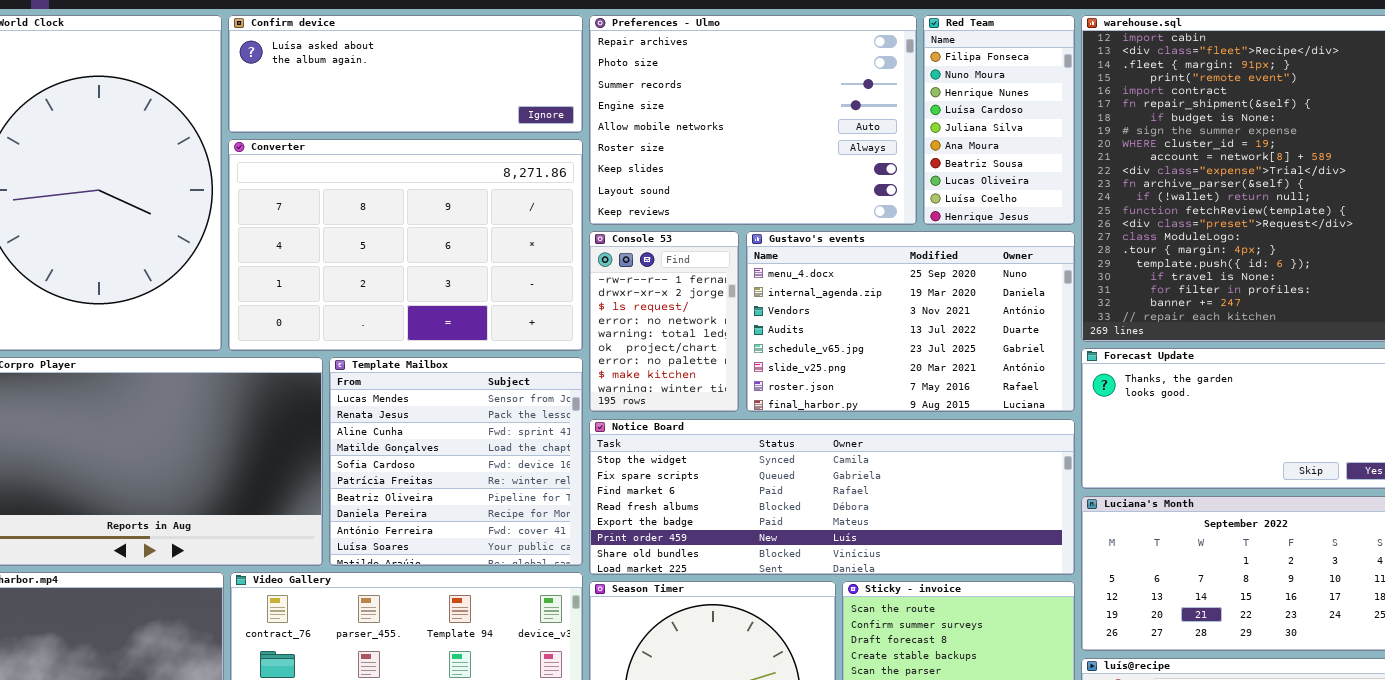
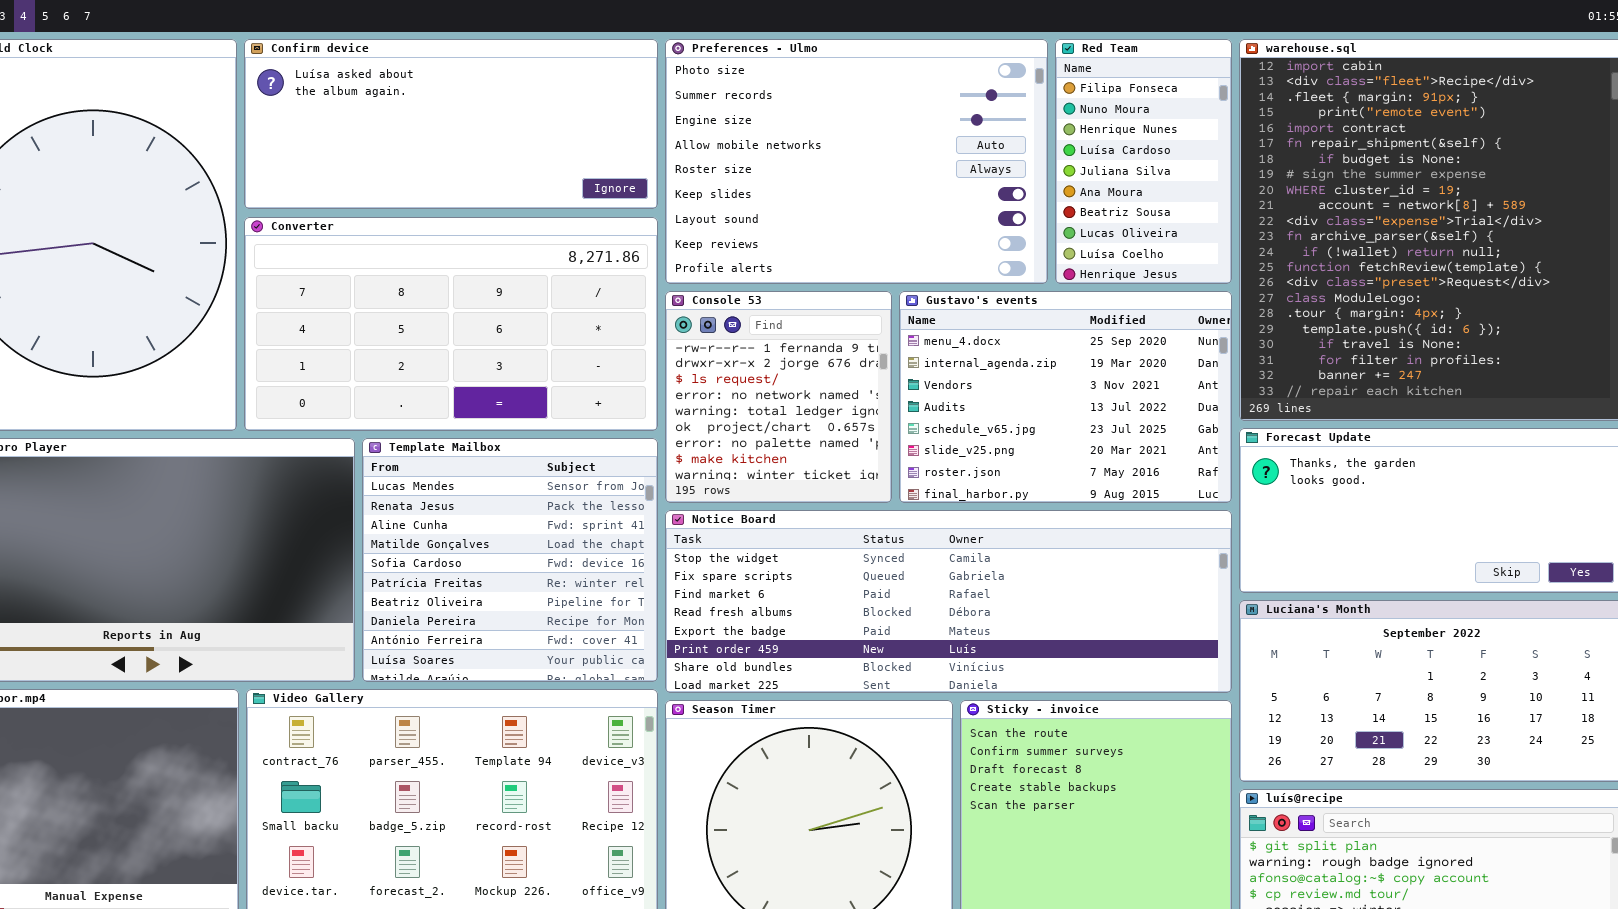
Confirm device: [228,15,583,133] -> [244,39,658,209], resized
Preferences - Ulmo: [589,15,917,225] -> [665,39,1048,284], scrolled down 1 row
Converter: [228,139,583,351] -> [244,217,658,431], resized
Console 53: [589,231,739,412] -> [665,291,892,503], resized
Gustavo's events: [746,231,1075,412] -> [899,291,1232,503], resized

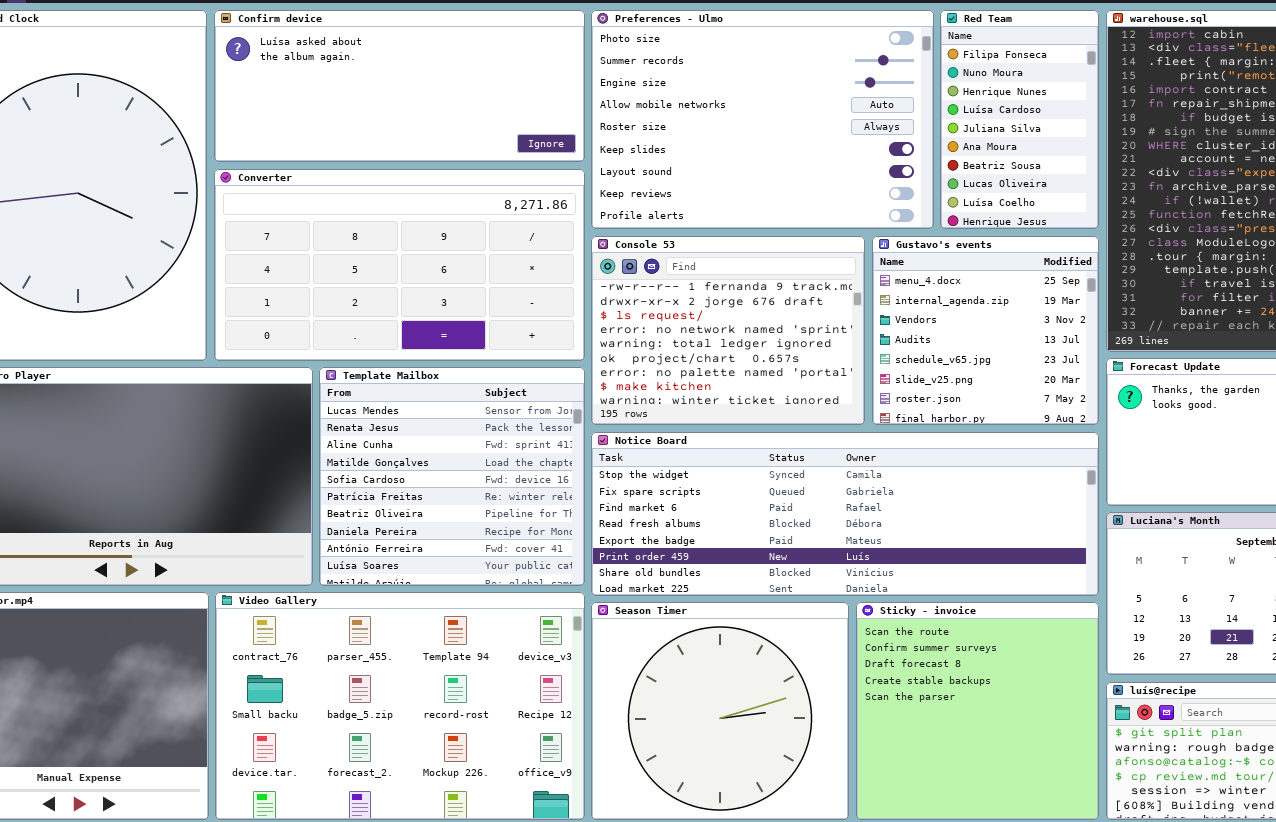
Console 53: [665,291,892,503] -> [591,236,865,425], resized
Gustavo's events: [899,291,1232,503] -> [872,236,1099,425], resized

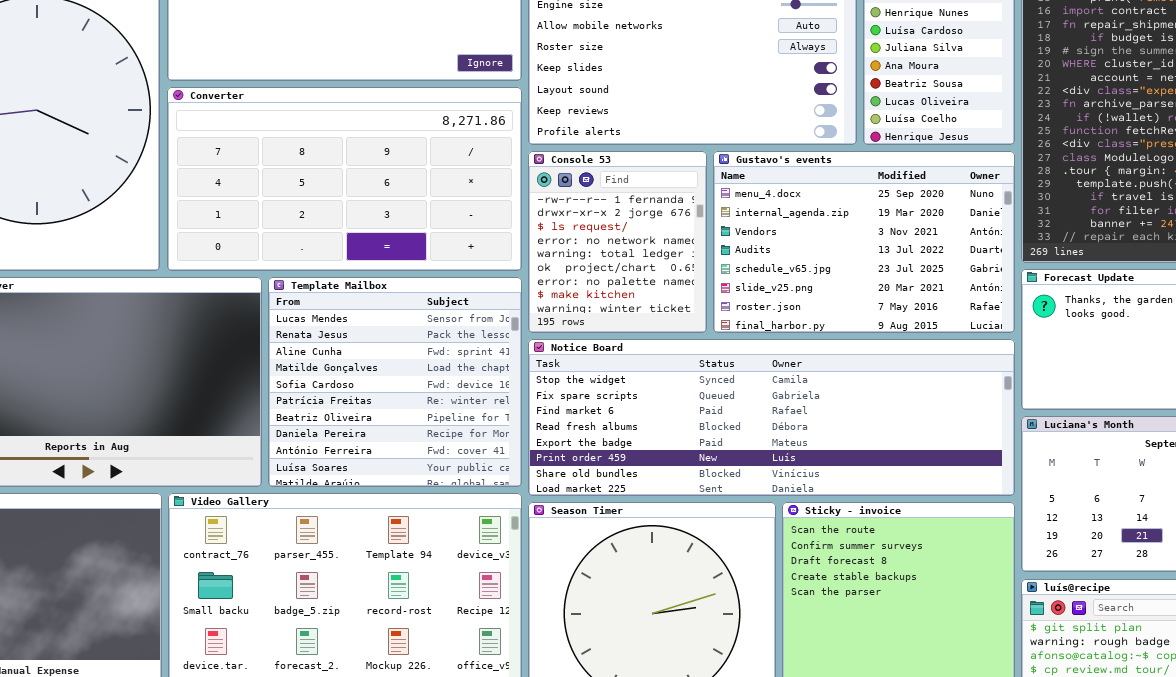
Console 53: [591,236,865,425] -> [528,151,707,333], resized
Gustavo's events: [872,236,1099,425] -> [713,151,1015,333], resized

